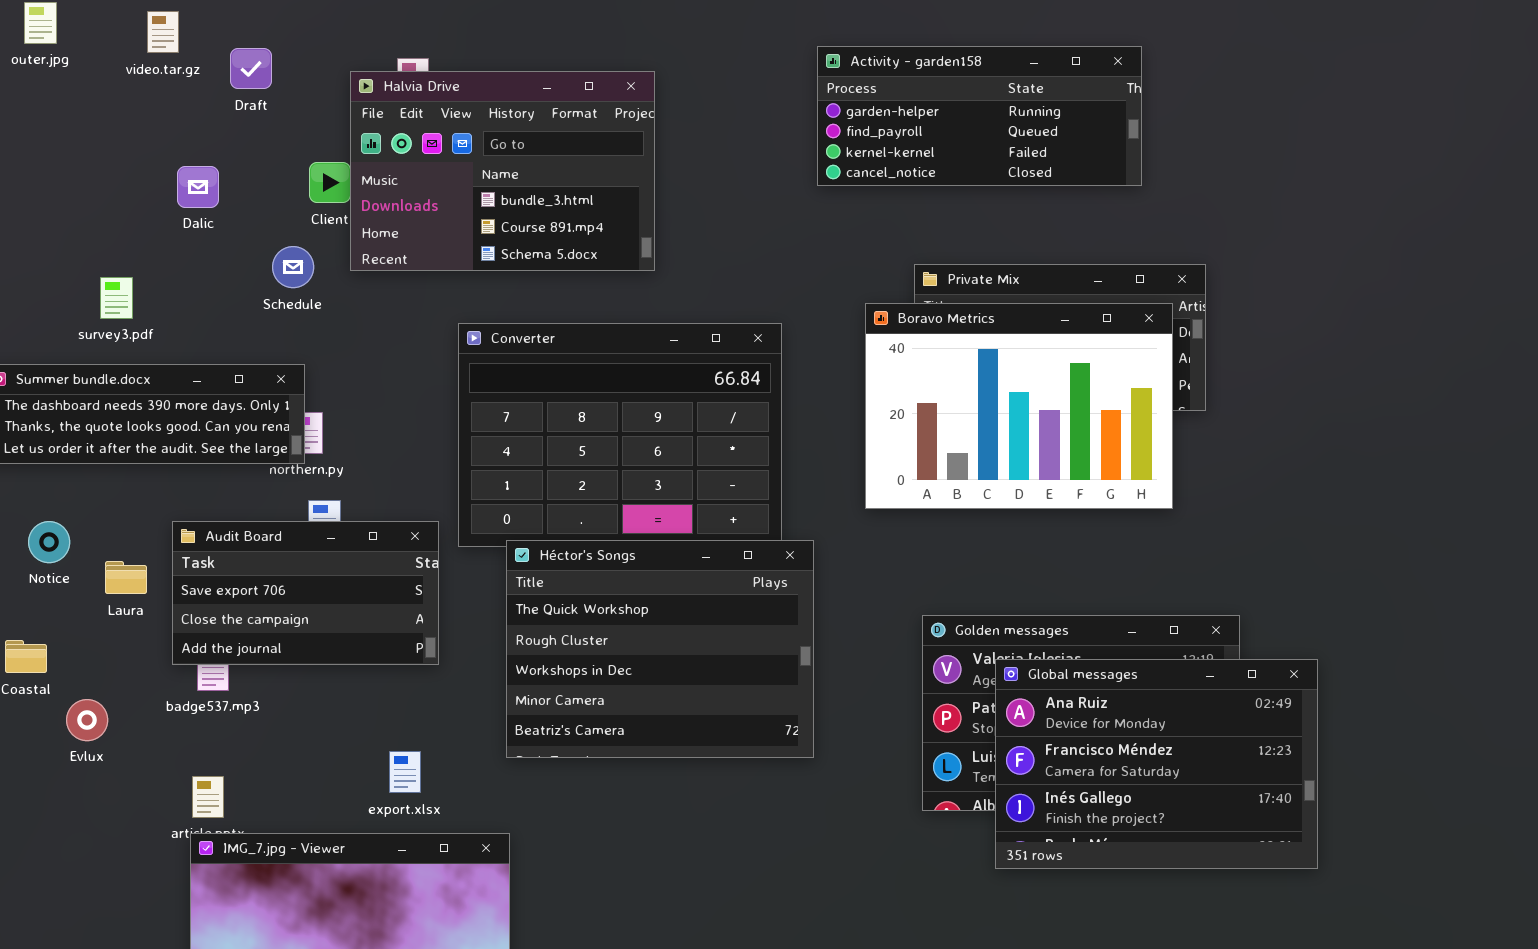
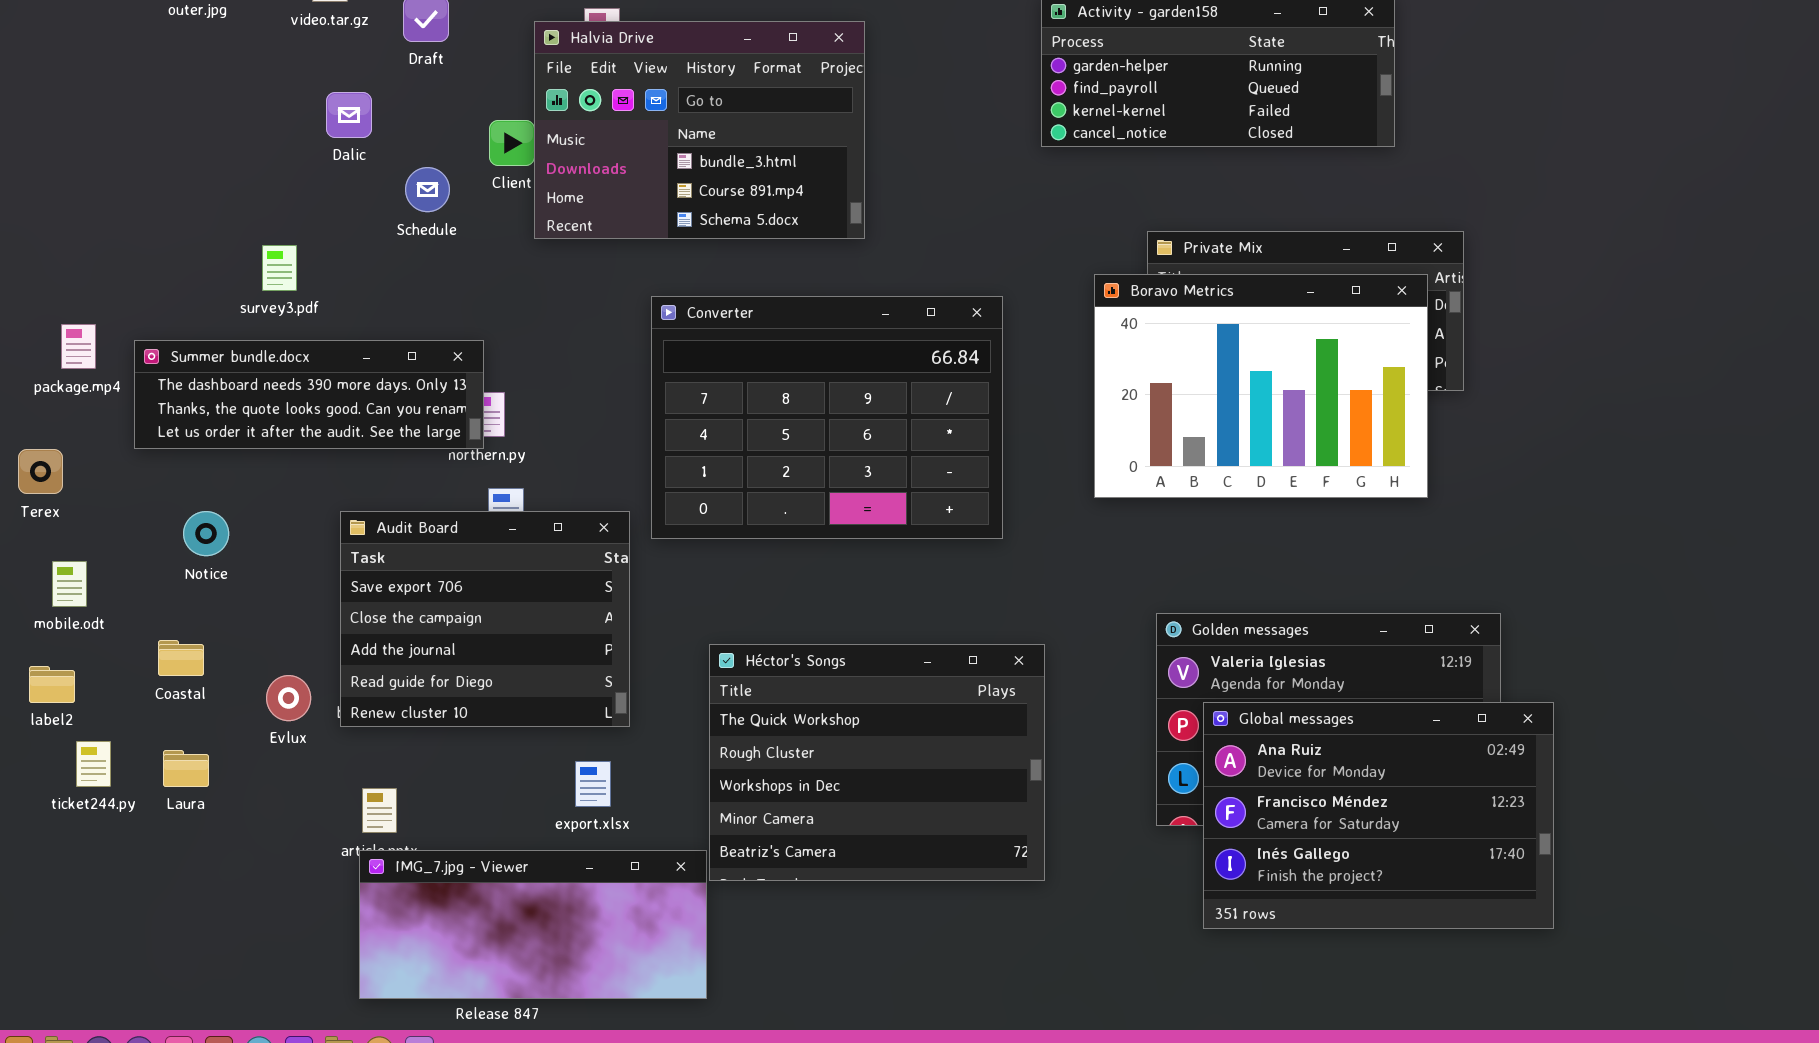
Dalic: [177,166,219,208] -> [326,92,372,138], moved
Schedule: [272,246,314,288] -> [405,167,450,212], moved
Audit Board: [172,521,439,665] -> [340,511,630,727], resized
Héctor's Songs: [506,540,814,758] -> [709,644,1045,881], moved
Laura: [105,561,147,594] -> [163,750,209,787], moved
Global messages: [995,659,1318,869] -> [1203,702,1554,929], moved
Evlux: [66,699,108,741] -> [266,675,311,721], moved

